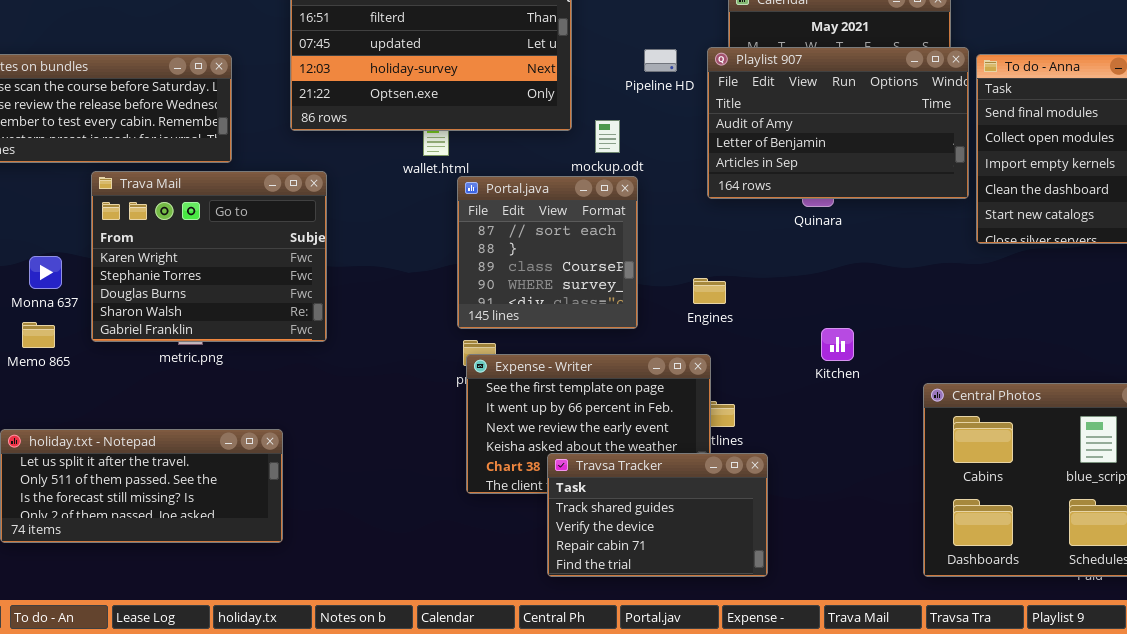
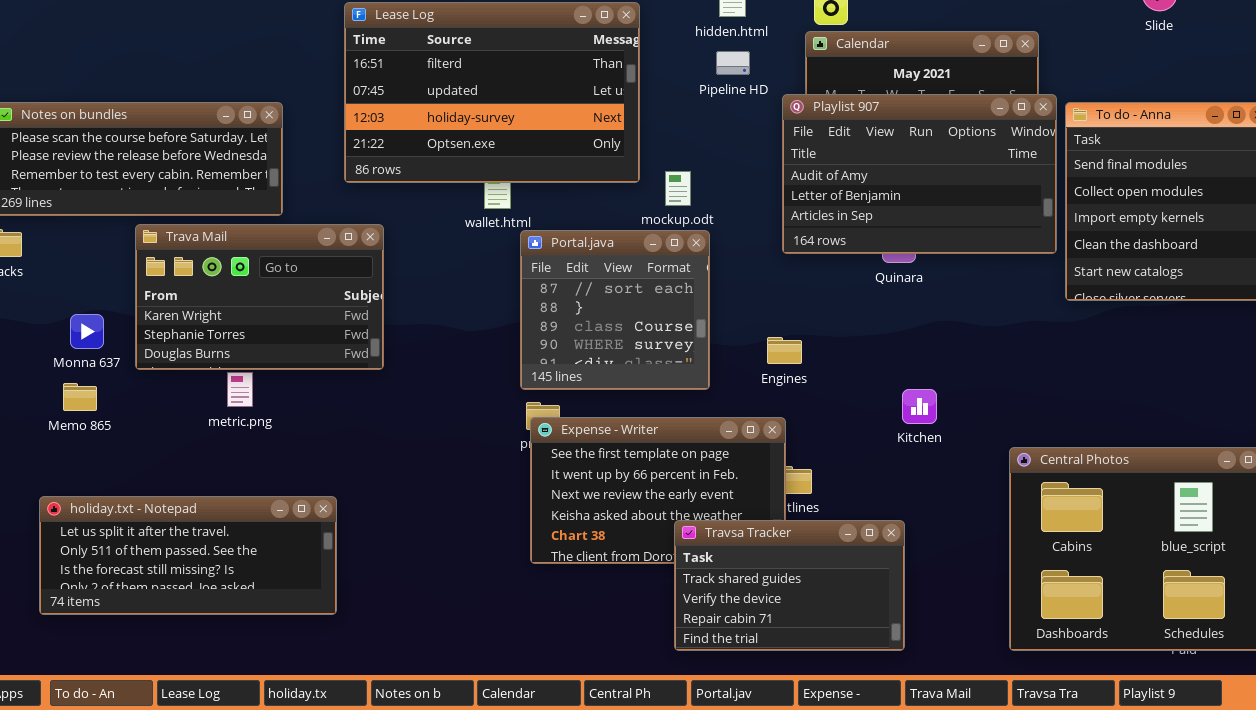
Pipeline HD: [644,49,677,72] -> [716,51,750,75], moved
Trava Mail: [91,171,327,342] -> [135,224,384,370], resized
Travsa Tracker: [547,453,768,577] -> [674,520,905,651], moved

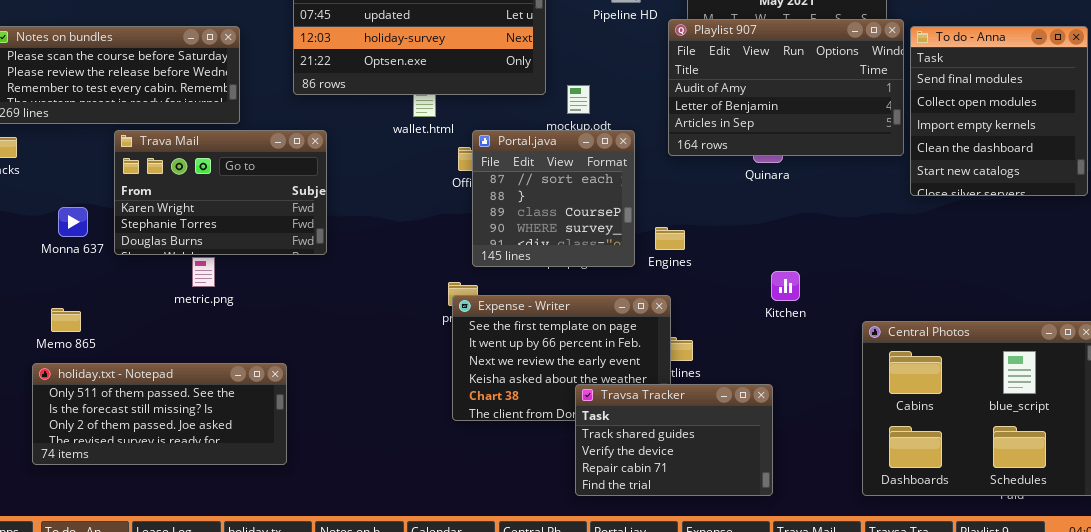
Portal.java: [520,230,710,390] -> [472,130,635,267], moved
Memo 865: [63,383,97,411] -> [51,308,81,332], moved
holiday.txt - Notepad: [39,496,337,615] -> [32,363,287,465], scrolled down 1 row

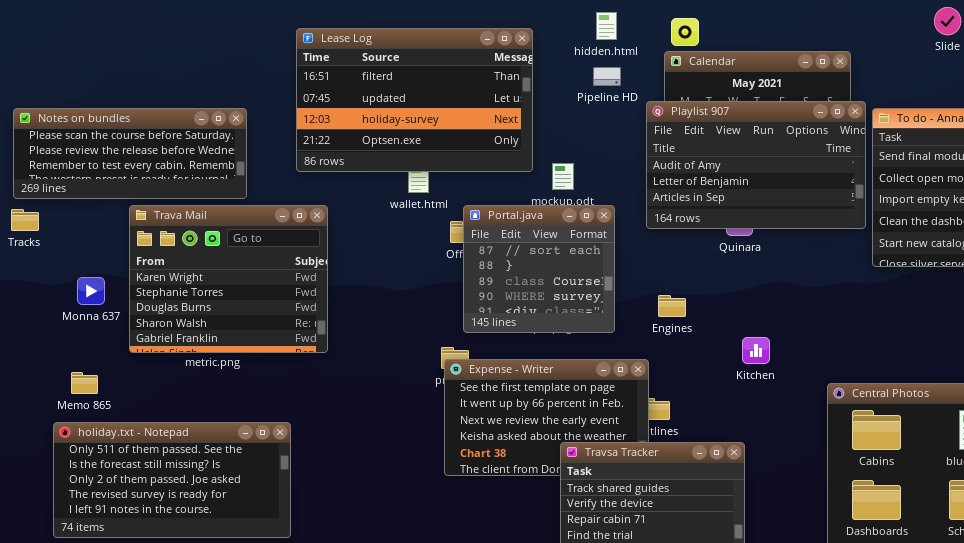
Trava Mail: [114,130,327,255] -> [129,205,328,353], resized
Engines: [655,227,685,250] -> [658,295,686,317], moved
holiday.txt - Notepad: [32,363,287,465] -> [53,422,291,538], resized

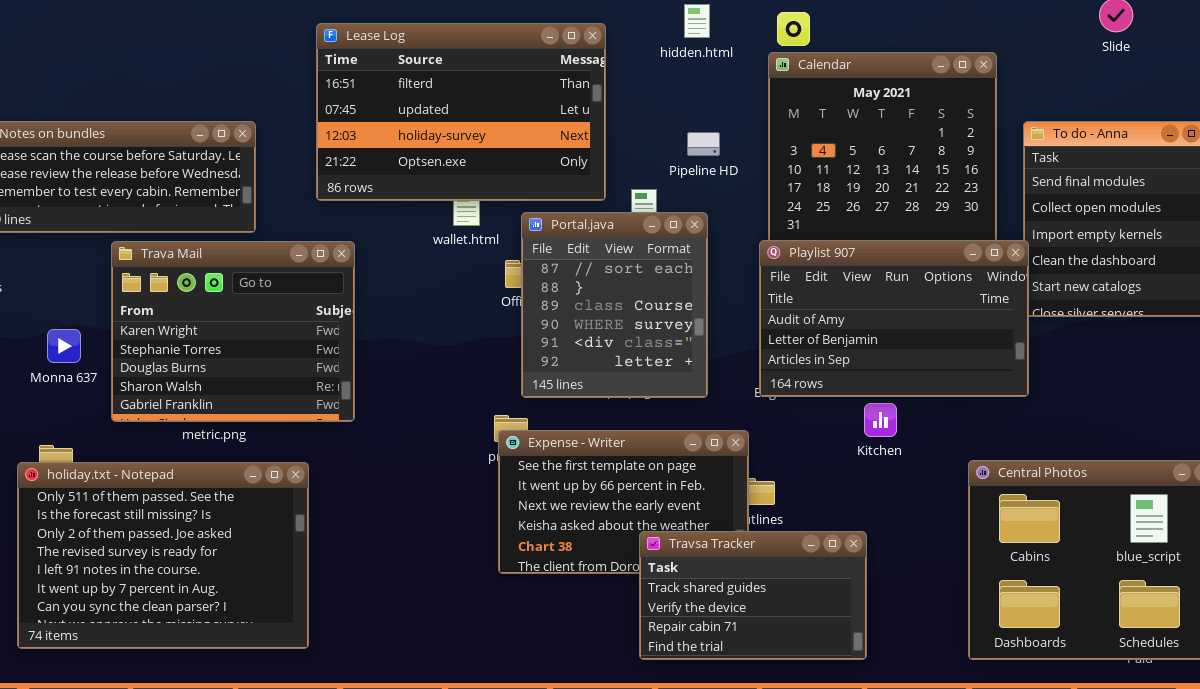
Pipeline HD: [593,67,621,86] -> [687,132,720,156], moved
Playlist 907: [646,101,866,229] -> [759,240,1029,397], moved
Portal.java: [463,205,615,333] -> [521,212,708,398], resized
holiday.txt - Notepad: [53,422,291,538] -> [17,462,309,649], resized

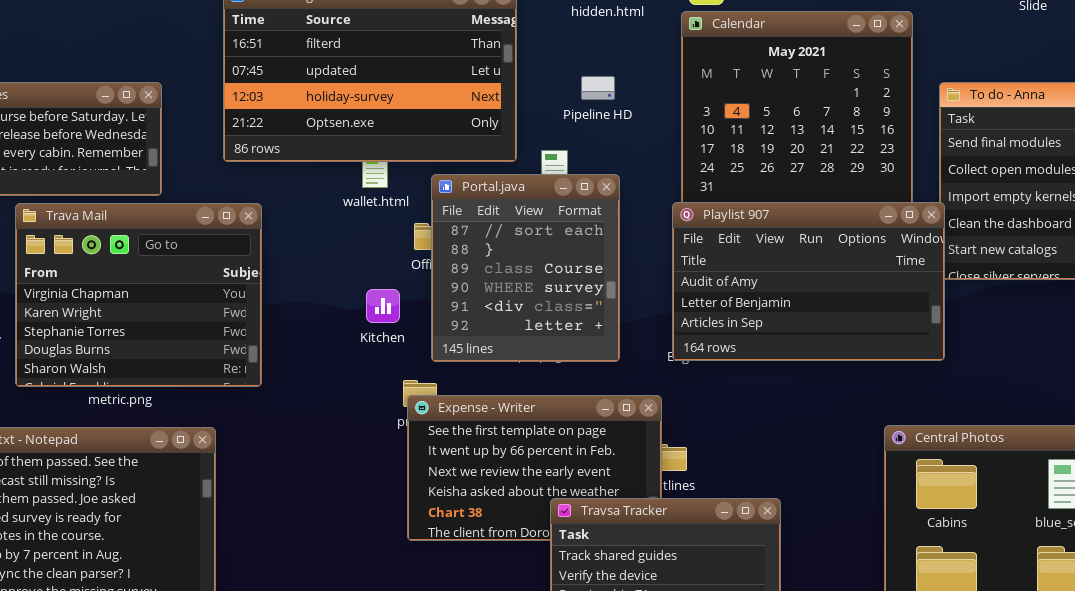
Pipeline HD: [687,132,720,156] -> [581,76,615,100], moved
Trava Mail: [111,241,355,422] -> [15,203,262,387], scrolled up 1 row
Kitchen: [864,403,897,437] -> [366,289,400,323], moved

